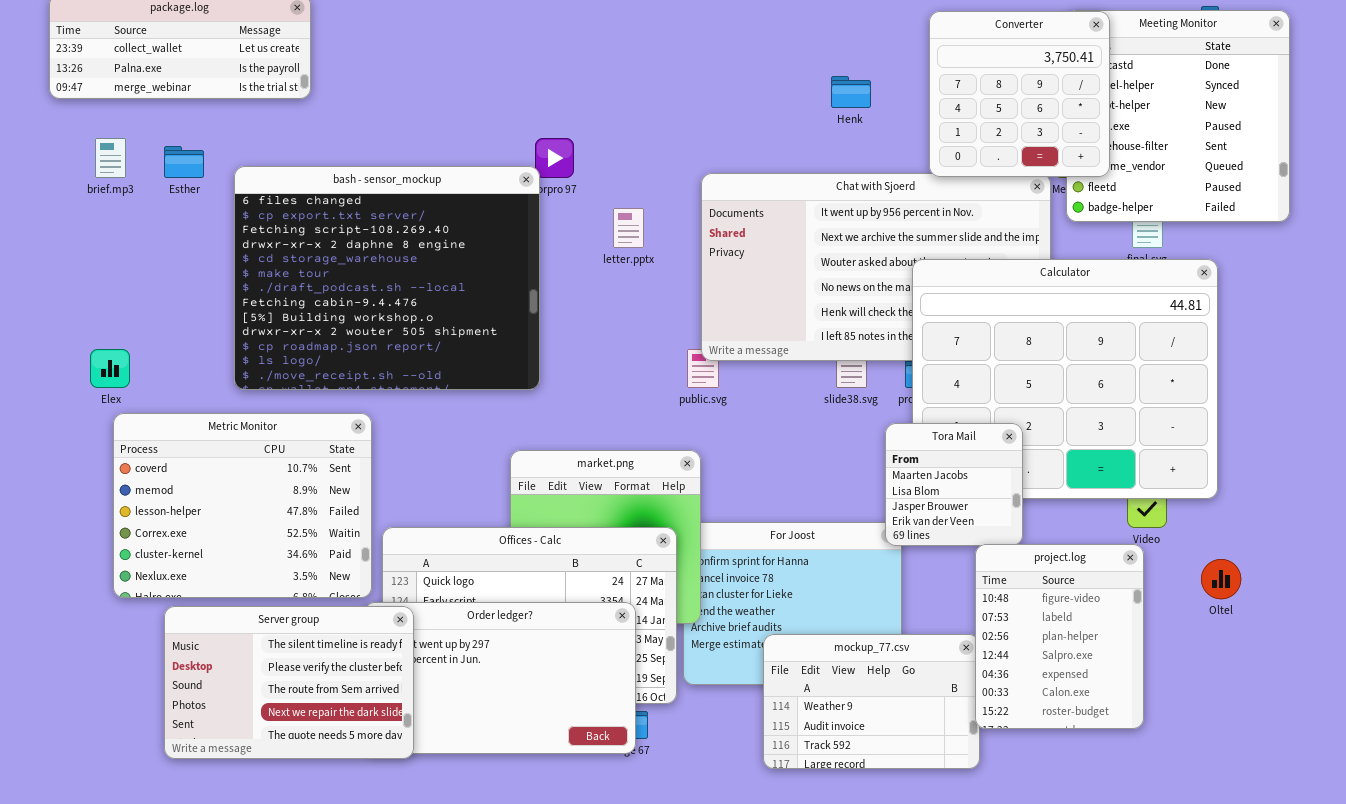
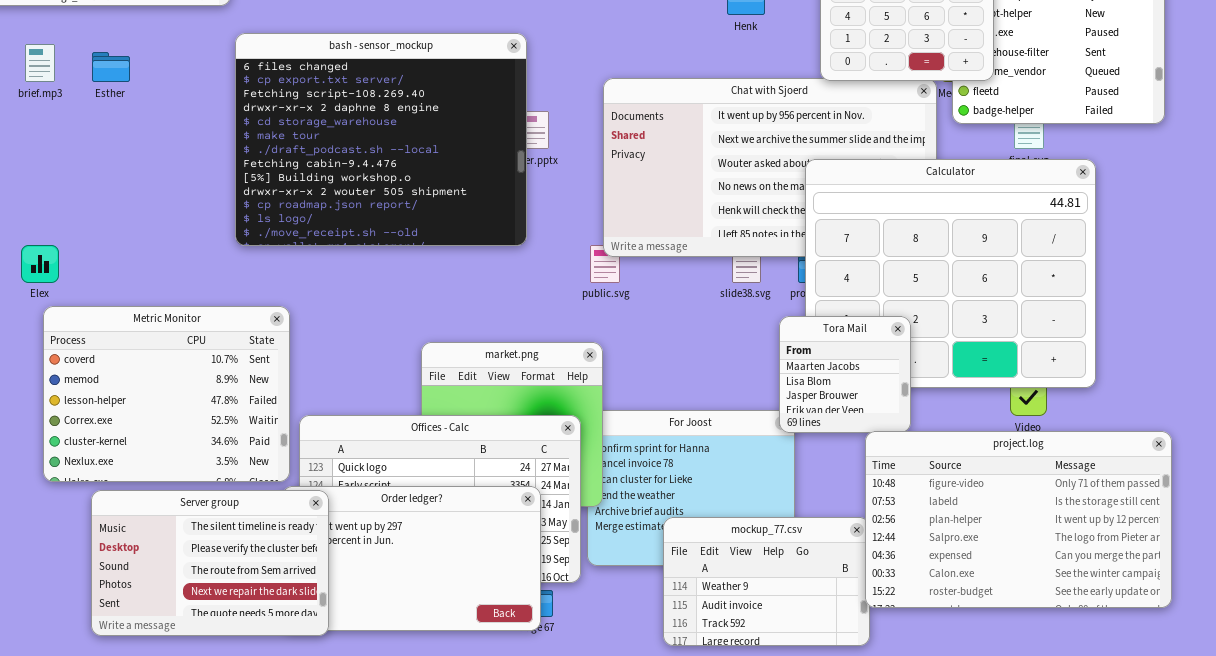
bash - sensor_mockup: [234,166,540,390] -> [235,33,527,246], moved
project.log: [975,544,1144,729] -> [865,431,1172,608], resized

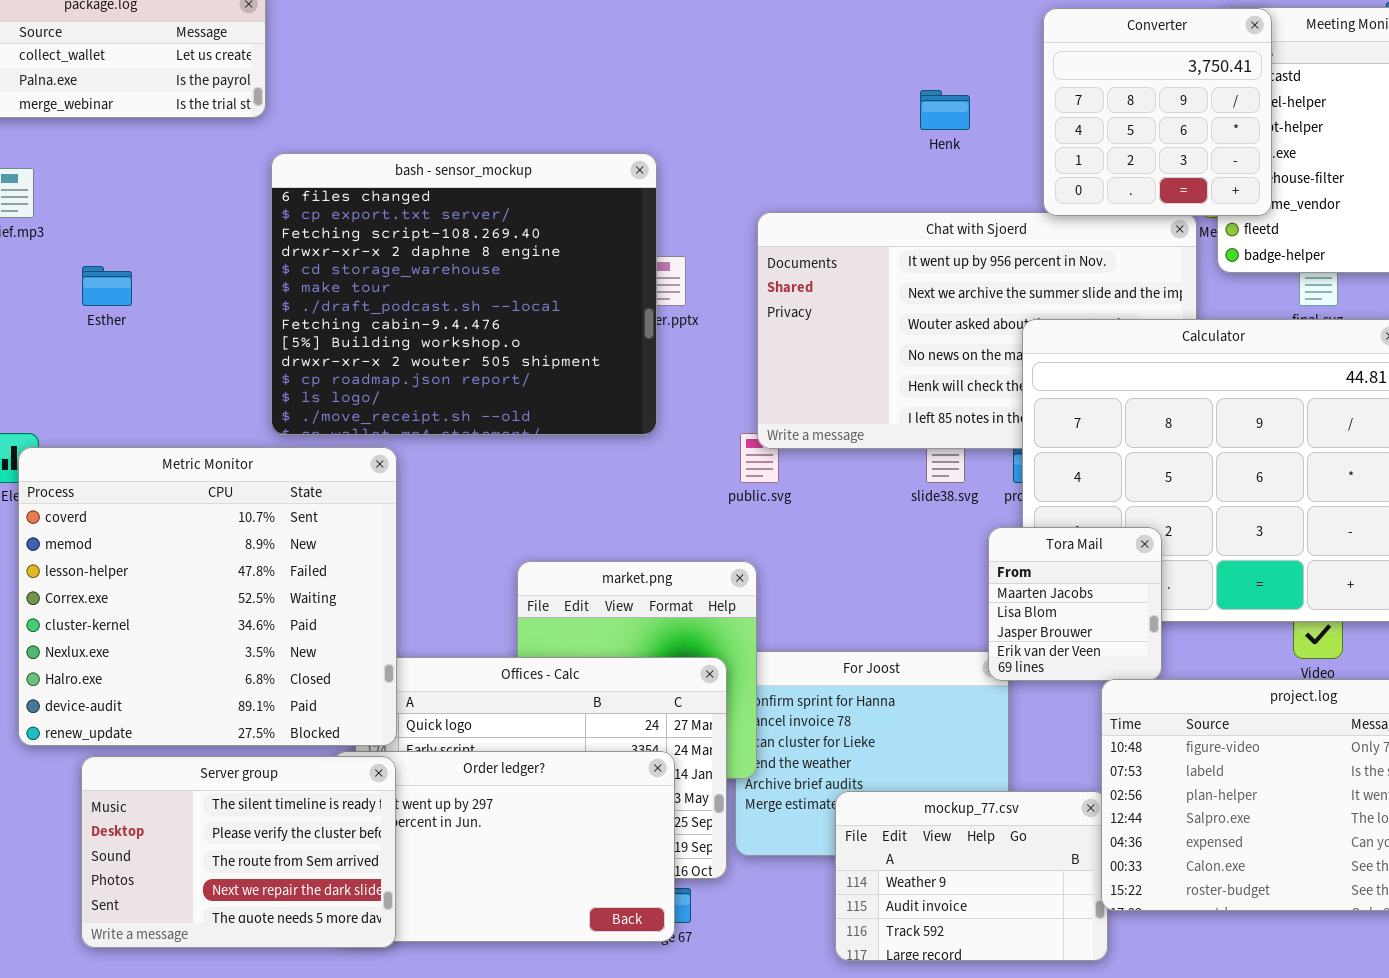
Esther: [92,52,130,82] -> [82,266,132,306], moved
Metric Monitor: [43,306,290,482] -> [18,447,397,746], resized

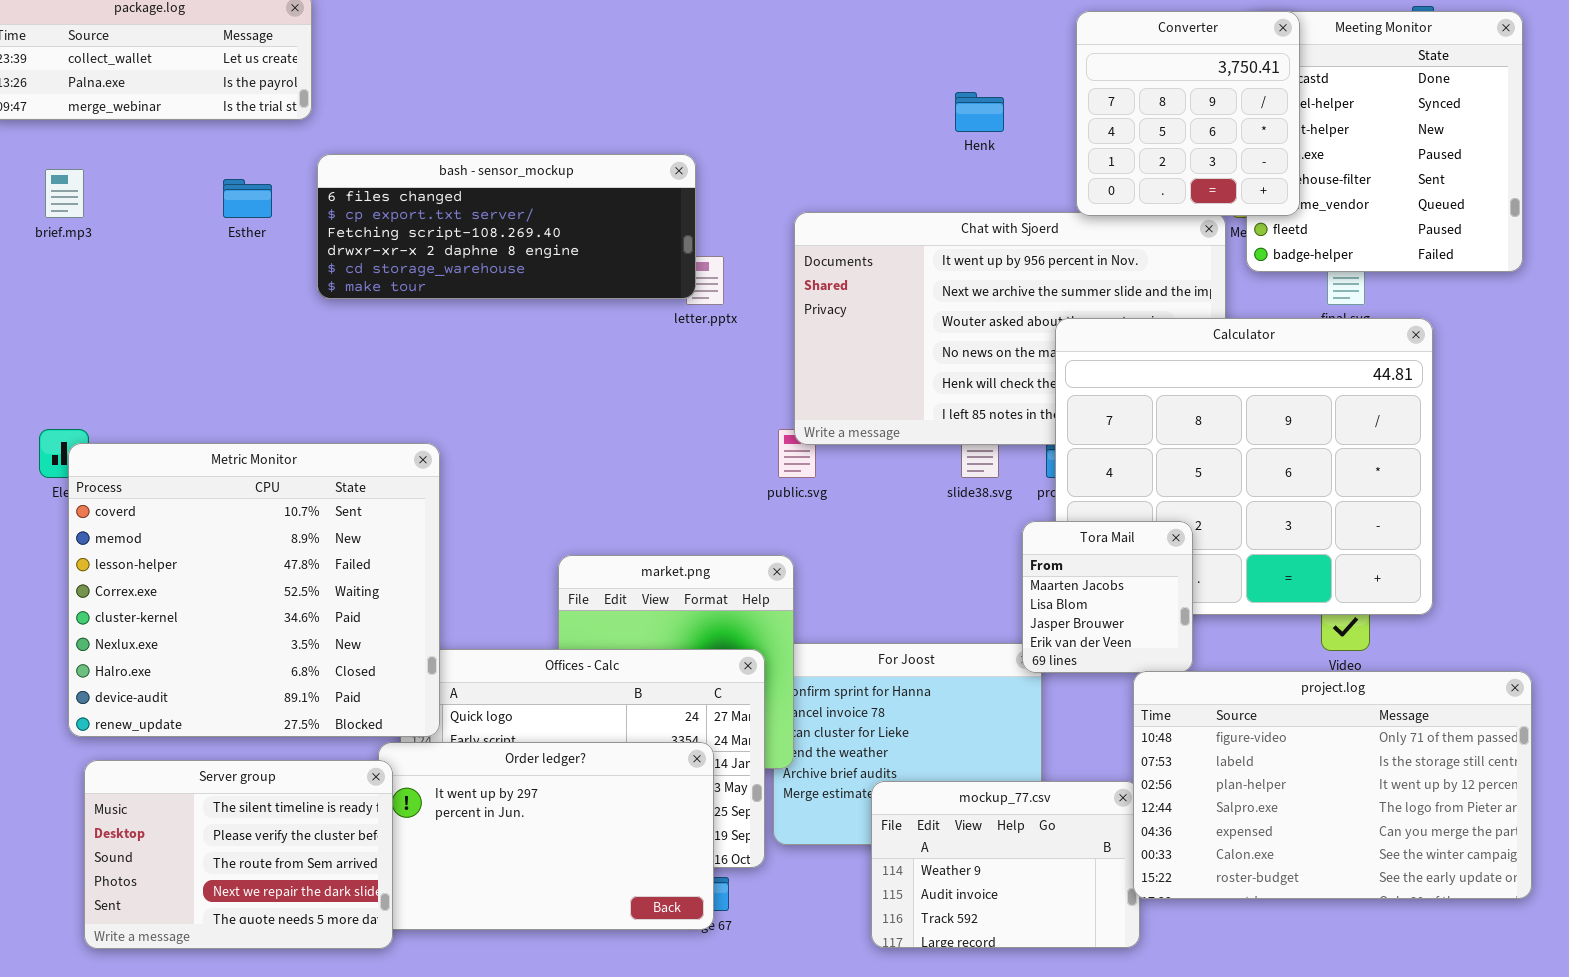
bash - sensor_mockup: [271,153,657,435] -> [317,154,696,299], resized
Esther: [82,266,132,306] -> [223,179,272,218], moved
Server group: [81,756,396,948] -> [84,760,393,949], moved

